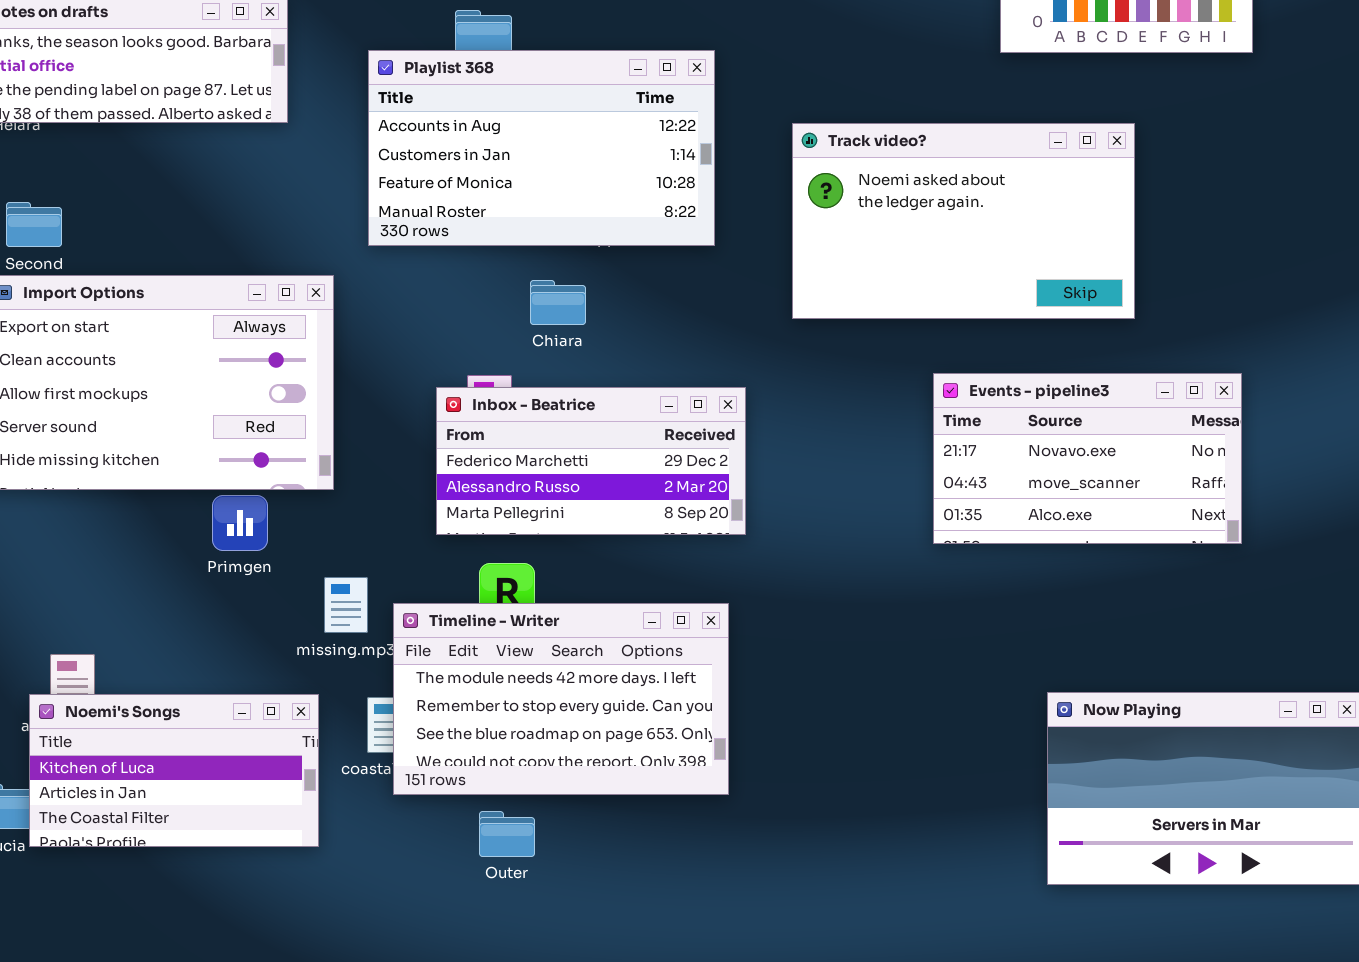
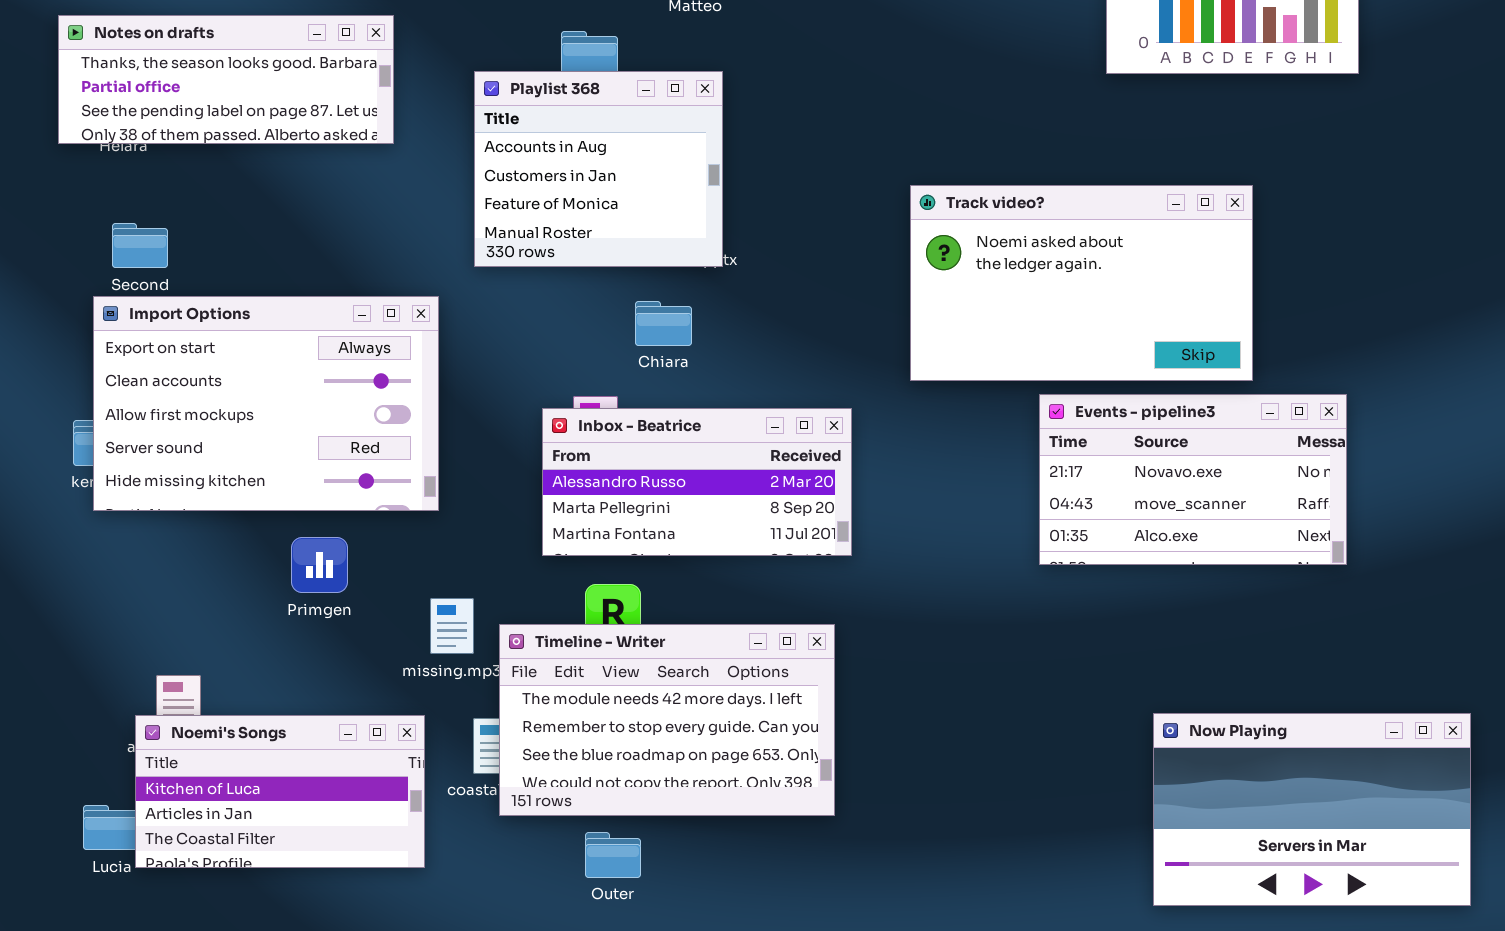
Playlist 368: [368,50,715,246] -> [474,71,723,267], resized
Track video?: [792,123,1135,319] -> [910,185,1253,381], moved
Inbox - Beatrice: [436,387,746,535] -> [542,408,852,556], scrolled down 1 row
Primgen: [212,495,268,551] -> [291,537,348,593], moved

